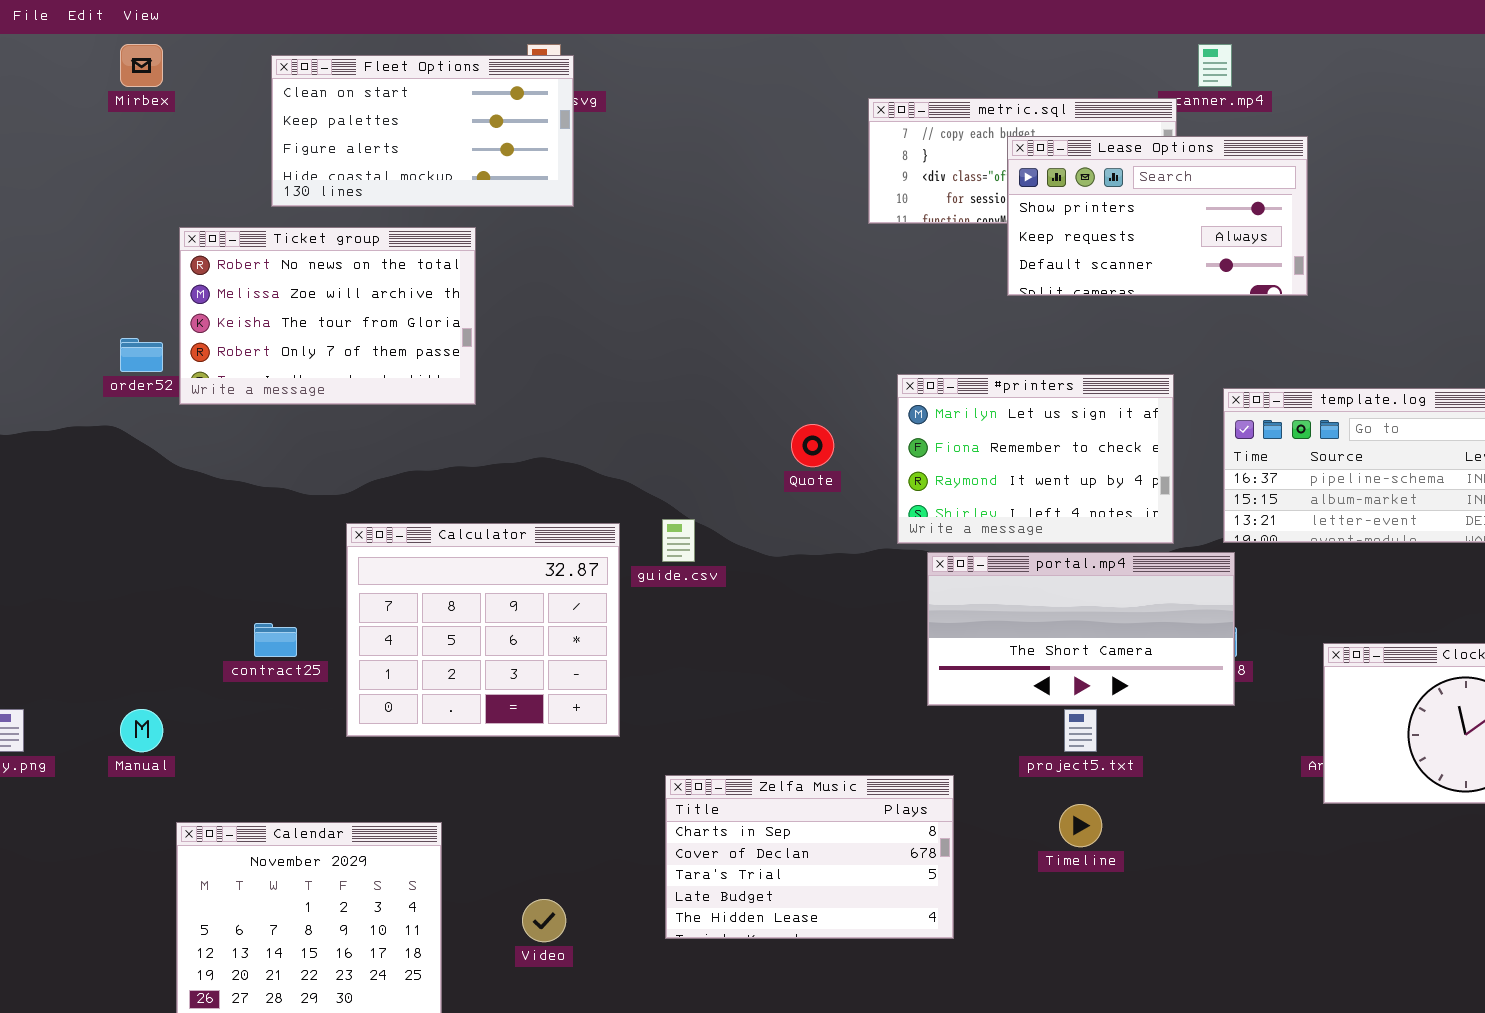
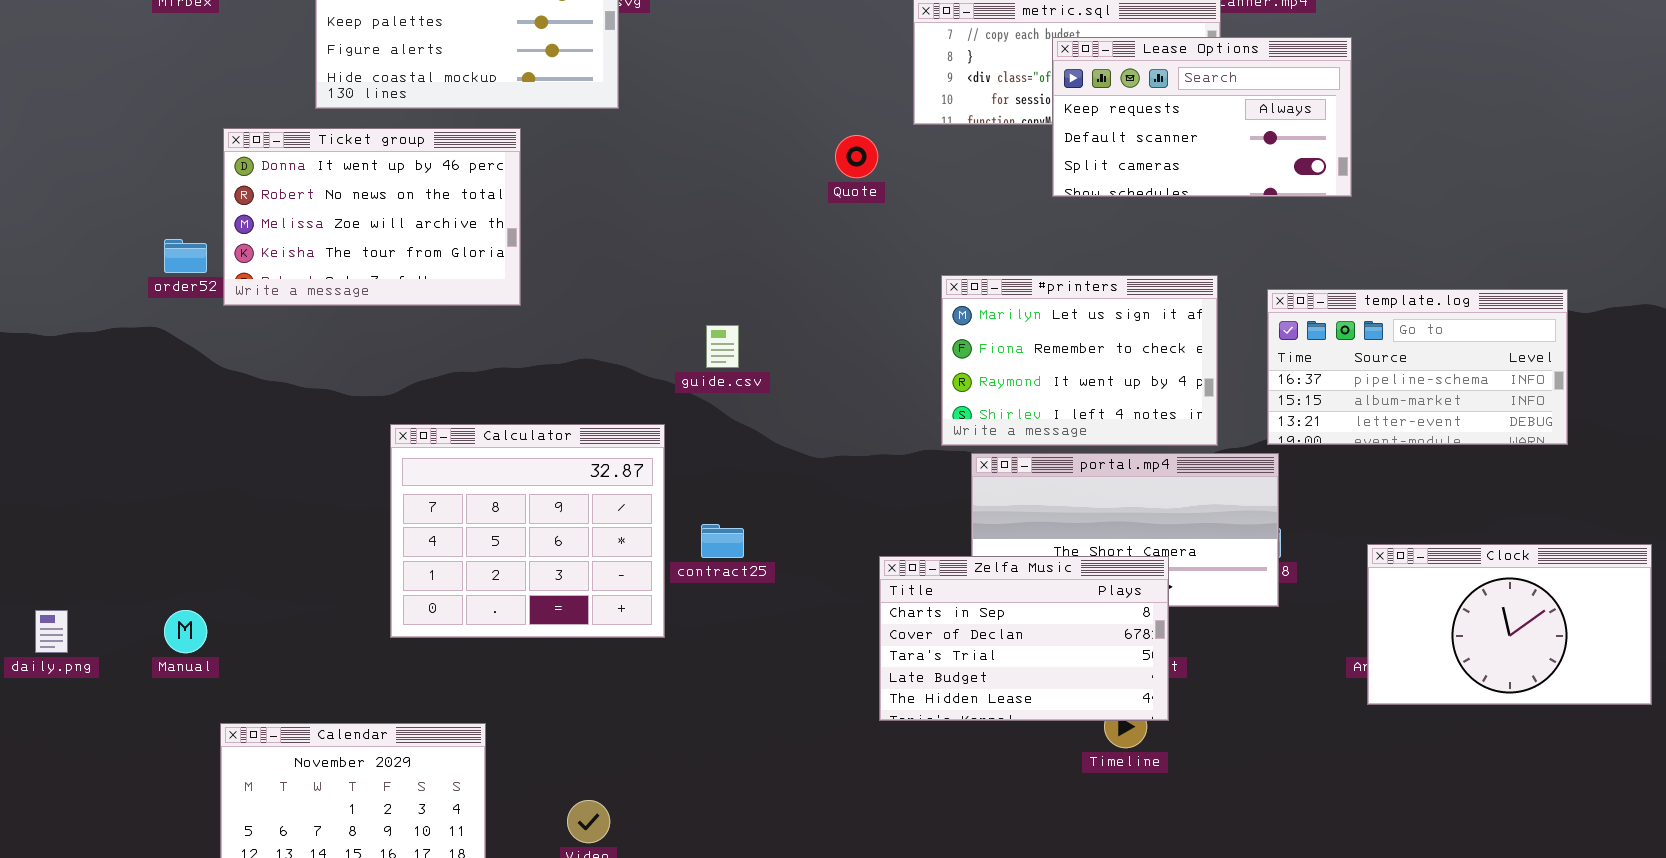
Lease Options: [1007,136,1308,296] -> [1052,37,1352,197], scrolled down 1 row
Ticket group: [179,227,476,405] -> [223,128,521,306], scrolled up 1 row
Quote: [791,424,834,467] -> [835,135,878,178], moved
guide.csv: [662,519,695,562] -> [706,325,739,368], moved
contract25: [254,623,297,657] -> [701,524,744,558], moved
Zelfa Music: [665,775,954,939] -> [879,556,1169,721], moved

